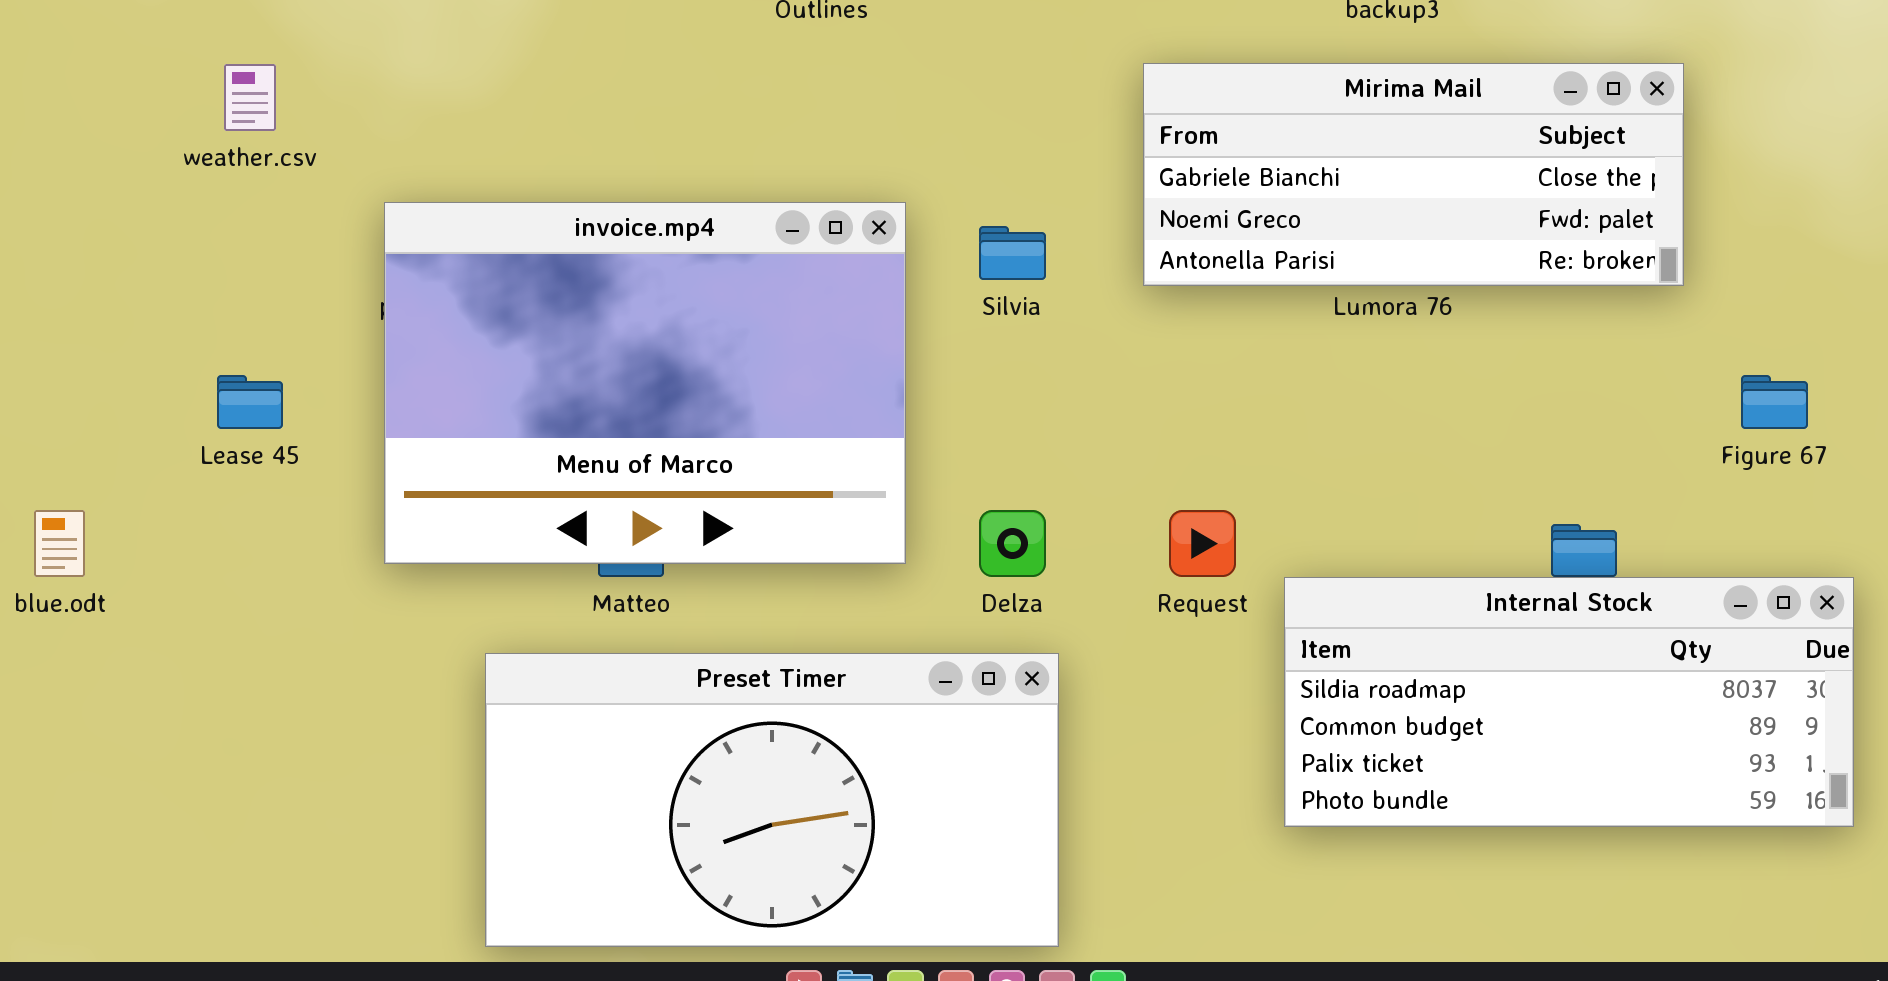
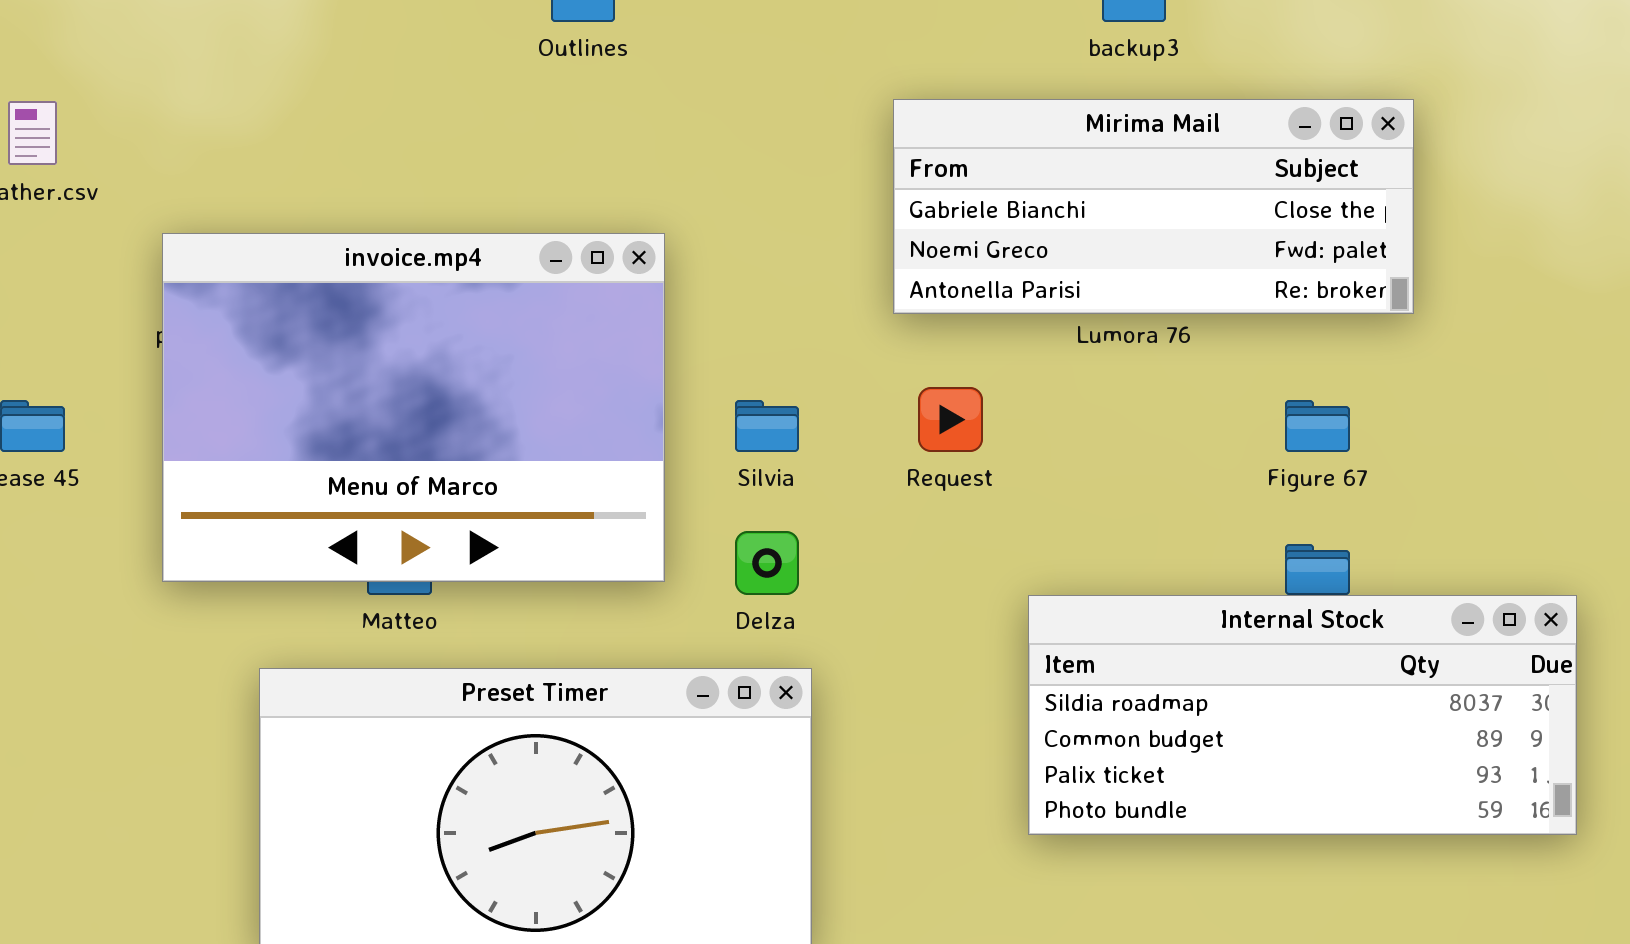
Silvia: [979,226,1046,280] -> [735,400,799,452], moved
Figure 67: [1741,375,1808,429] -> [1285,400,1350,452], moved
Request: [1169,510,1236,577] -> [918,387,983,452], moved

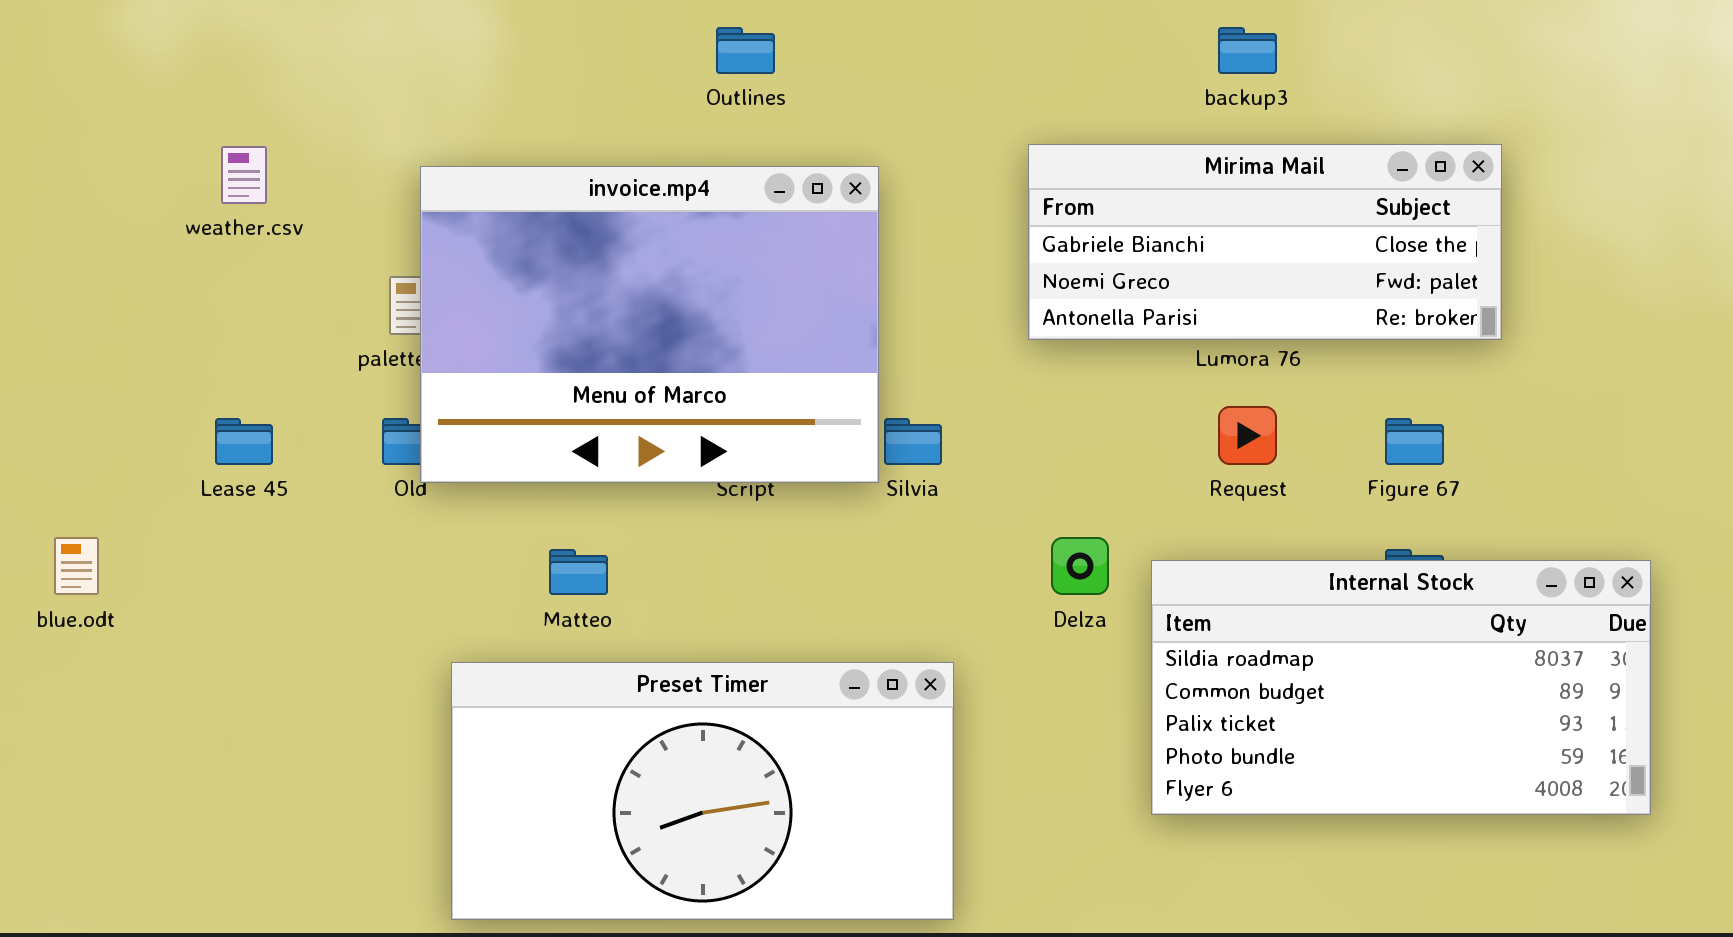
invoice.mp4: [162,233,665,582] -> [420,166,879,483], moved
Request: [918,387,983,452] -> [1218,406,1277,465], moved
Delza: [735,531,799,595] -> [1051,537,1109,595], moved
Internal Stock: [1028,595,1577,835] -> [1151,560,1651,815], resized

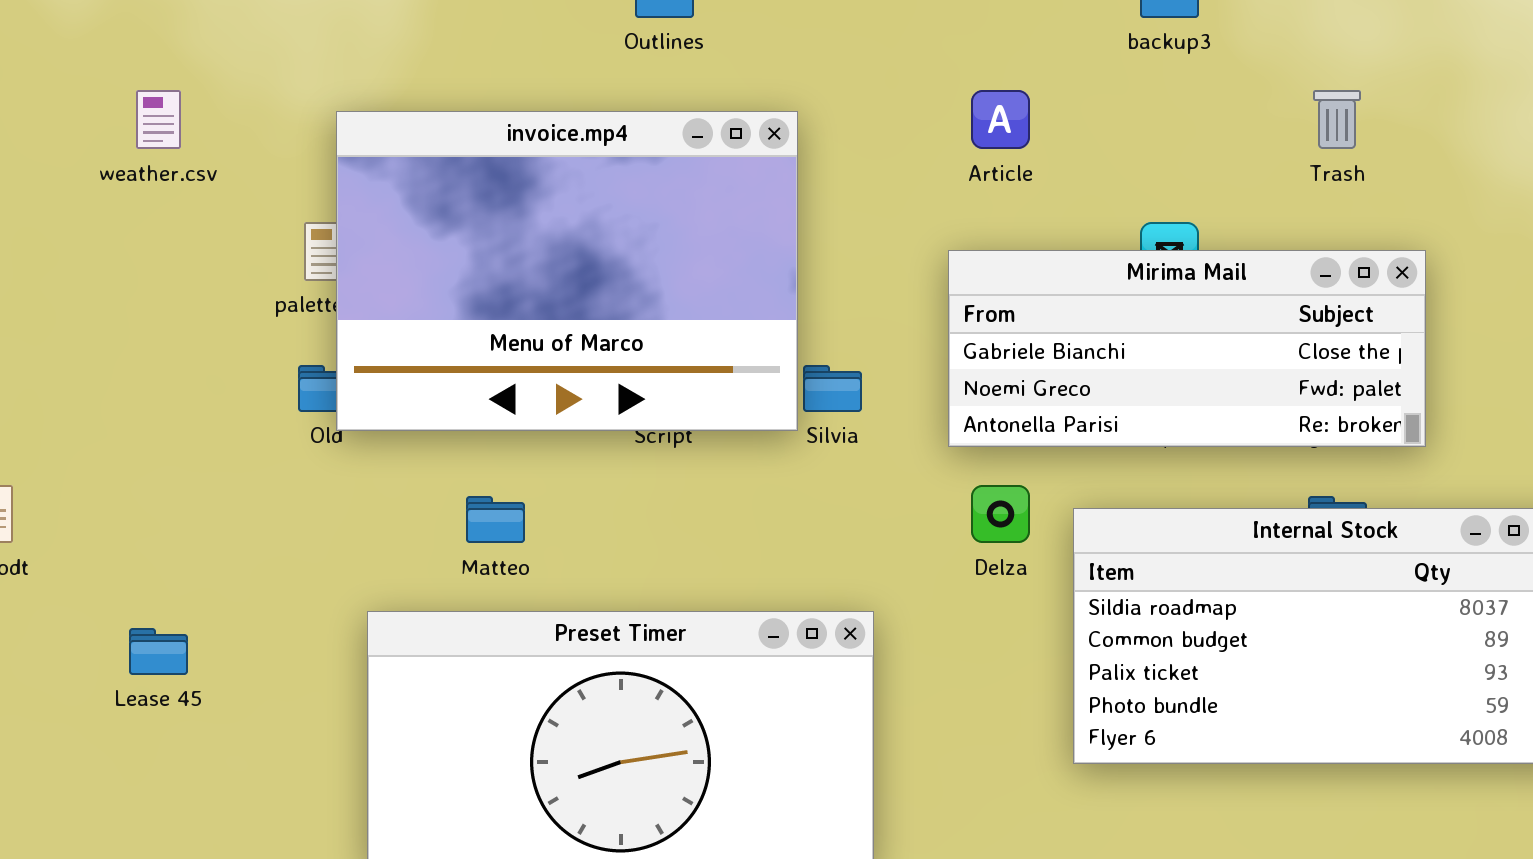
Mirima Mail: [1028,144,1502,340] -> [948,250,1426,447], moved
Lease 45: [215,418,273,465] -> [129,628,188,675], moved

